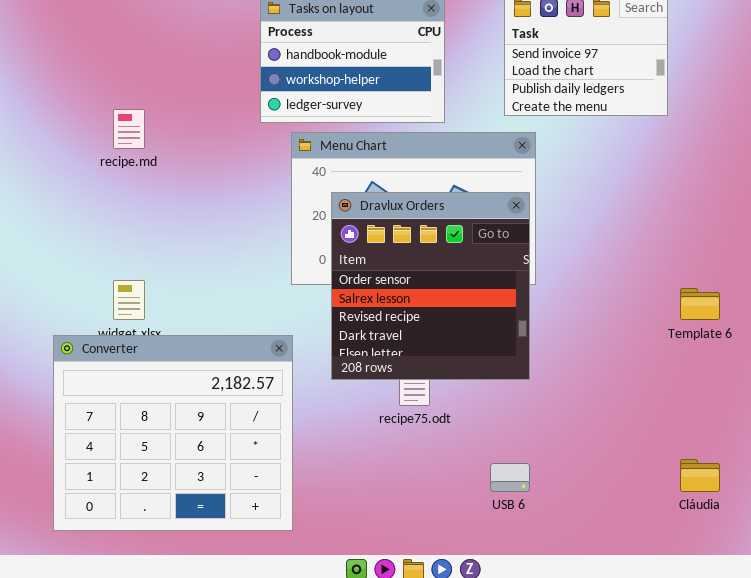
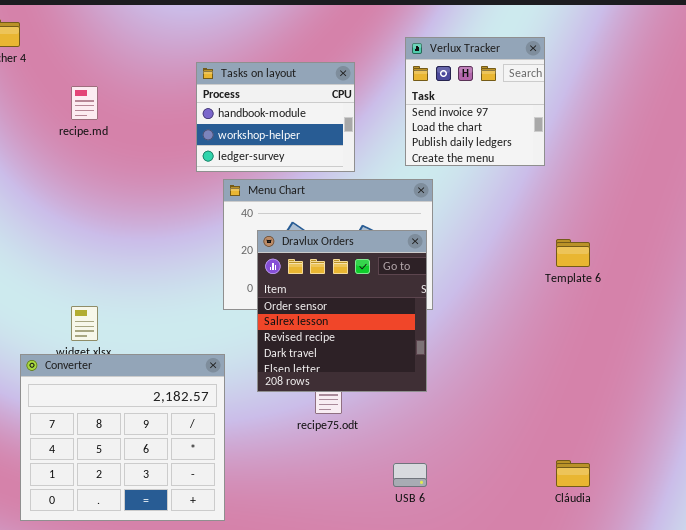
recipe.md: [113,109,145,149] -> [71,86,98,120], moved
Template 6: [680,288,720,320] -> [556,239,590,267], moved

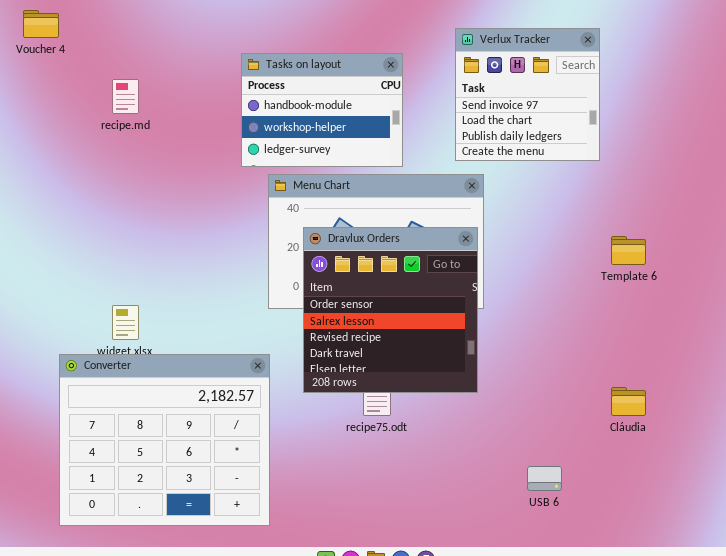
Cláudia: [556,460,590,487] -> [611,387,646,416], moved
USB 6: [393,463,427,487] -> [527,466,562,491], moved

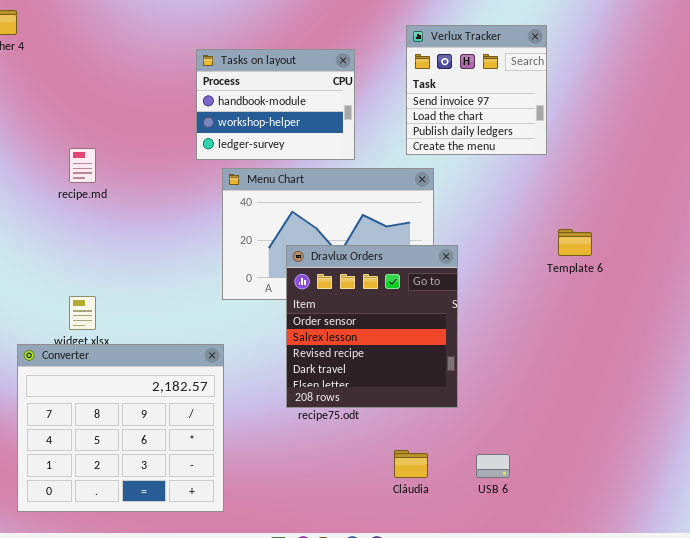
recipe.md: [112,79,139,114] -> [69,148,96,183], moved
Dravlux Orders: [303,227,478,393] -> [286,245,458,408], moved
Cláudia: [611,387,646,416] -> [394,450,428,478], moved

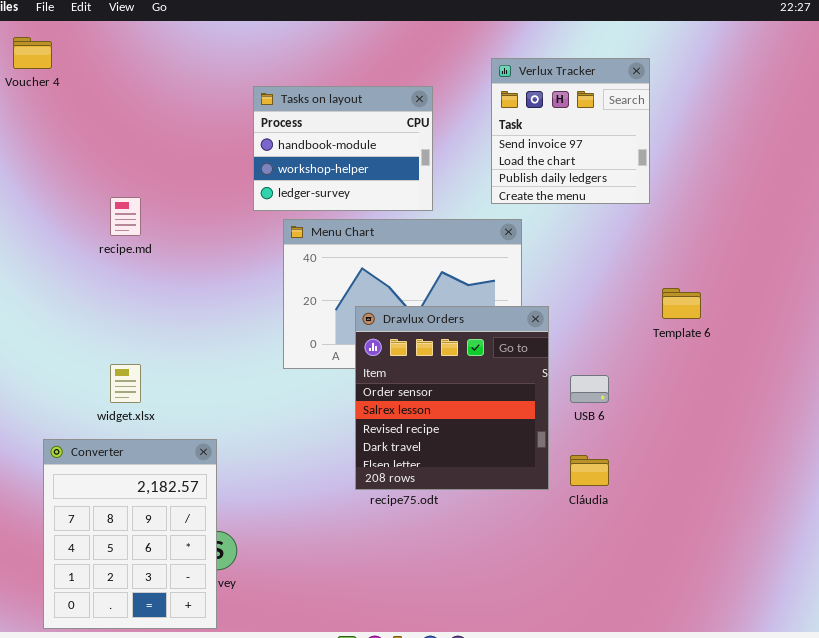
Converter: [17,344,224,512] -> [43,439,217,629], moved, resized
Cláudia: [394,450,428,478] -> [570,455,609,486], moved
USB 6: [476,454,510,478] -> [570,375,609,403], moved

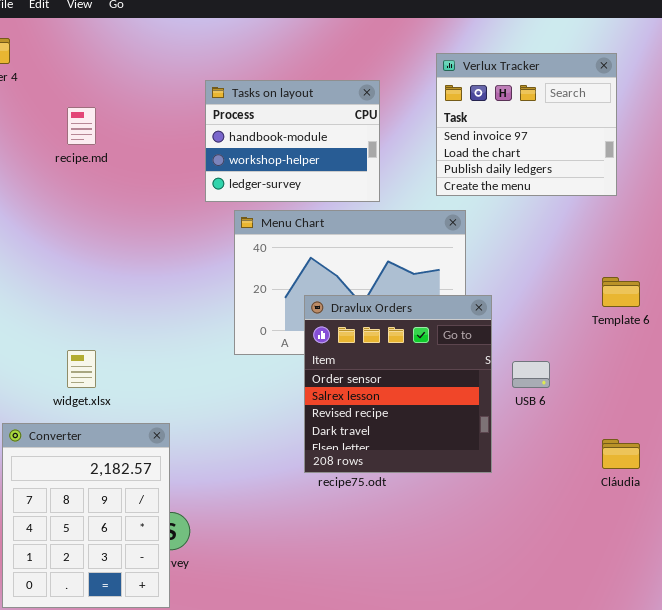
Verlux Tracker: [491,58,650,204] -> [436,53,617,196], resized
recipe.md: [110,197,141,236] -> [67,107,96,145], moved
Cláudia: [570,455,609,486] -> [602,439,640,469], moved

